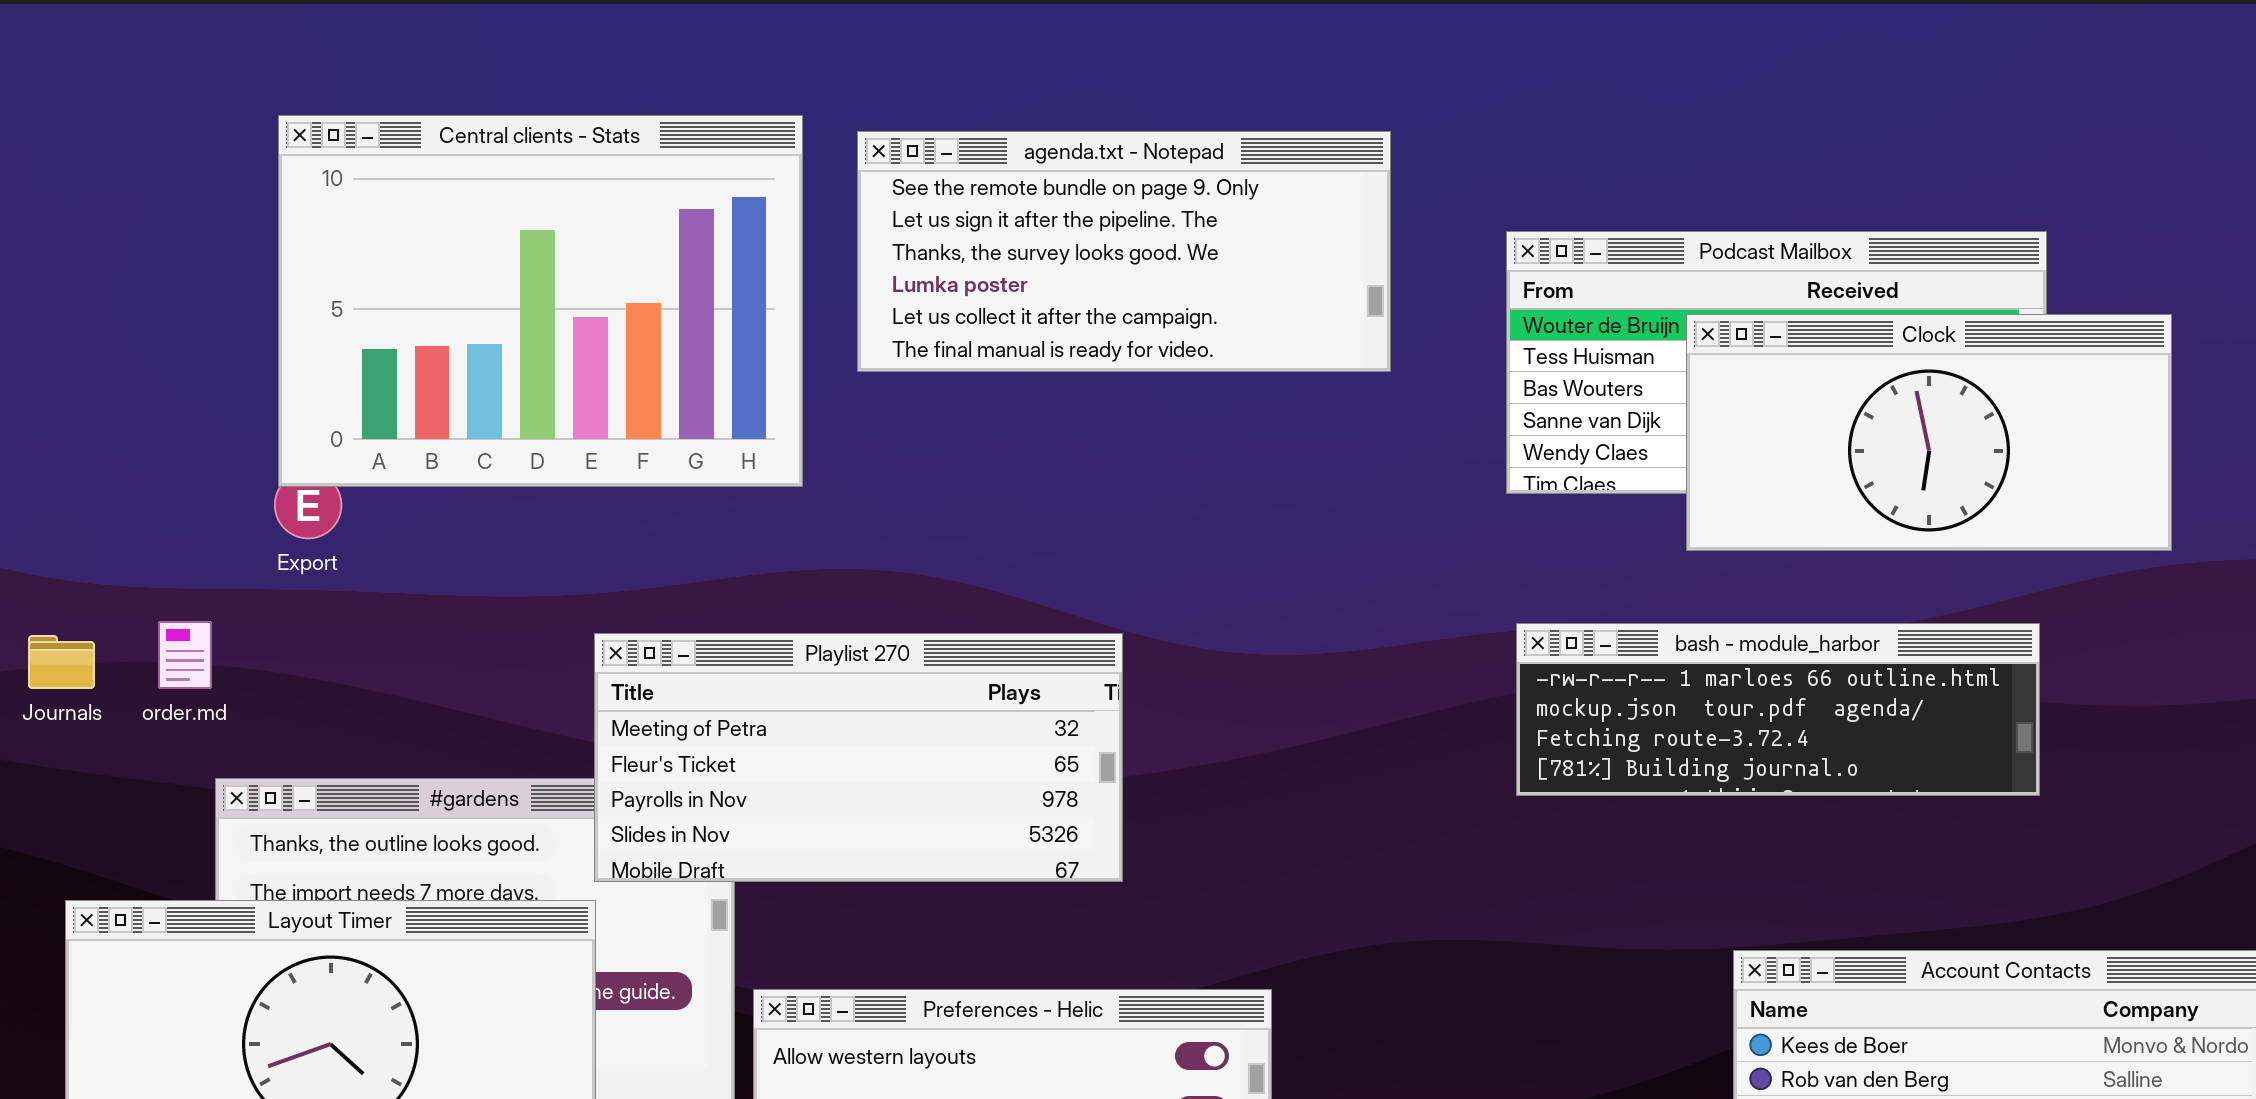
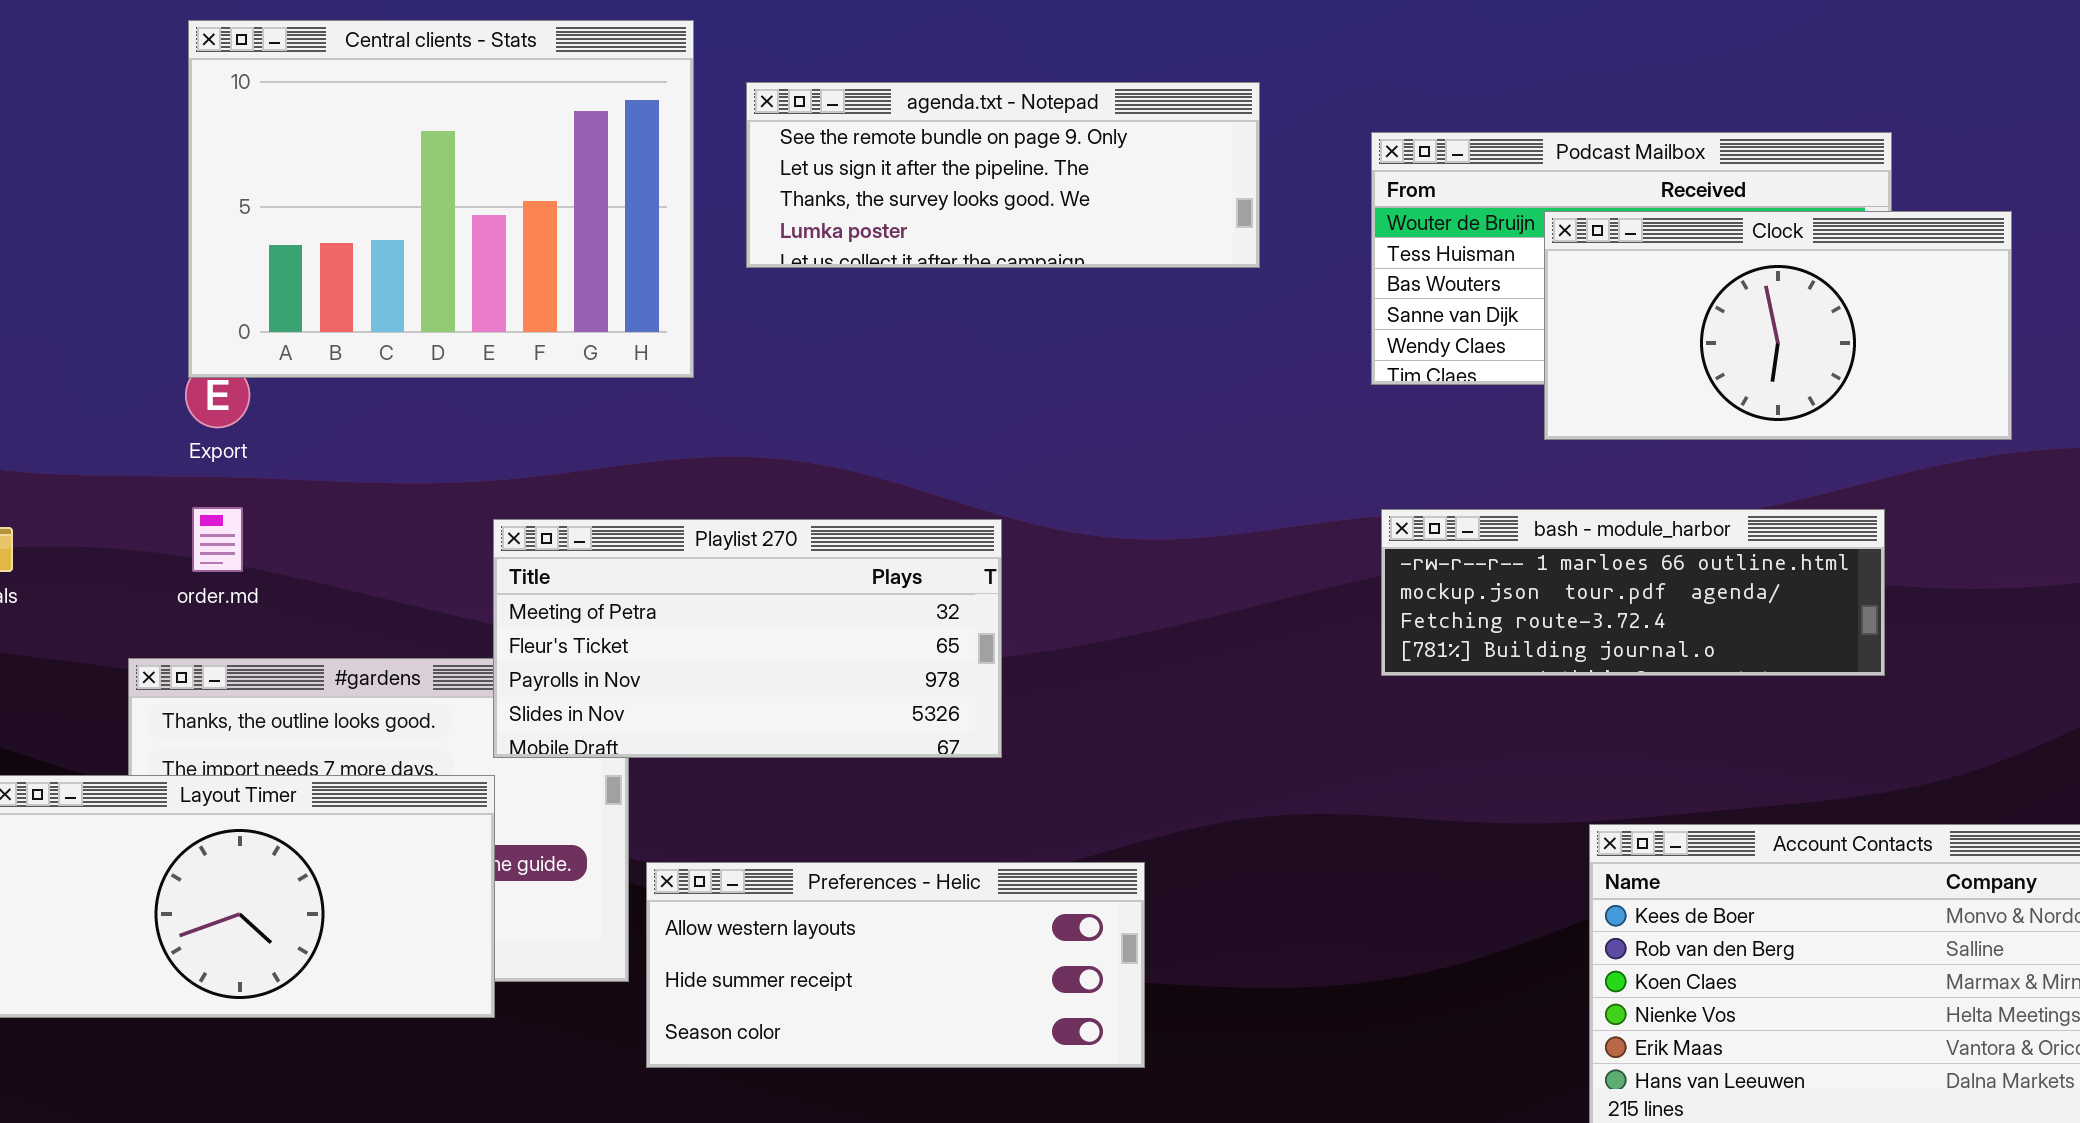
agenda.txt - Notepad: [857,131,1391,372] -> [746,82,1260,268], resized
order.md: [158,621,212,689] -> [192,507,243,572], moved

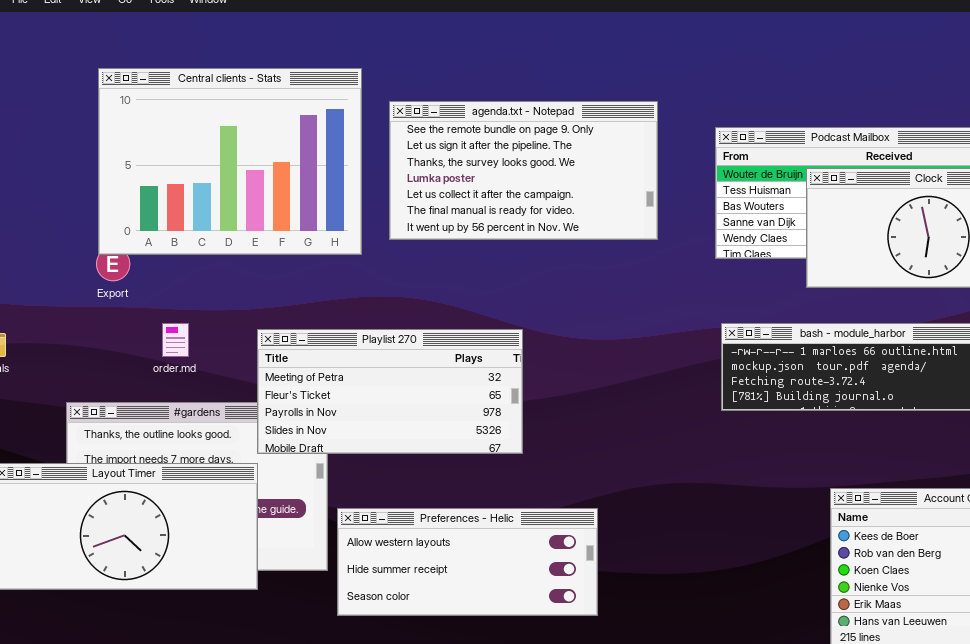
agenda.txt - Notepad: [746,82,1260,268] -> [389,101,658,240], resized
order.md: [192,507,243,572] -> [162,323,189,357], moved

